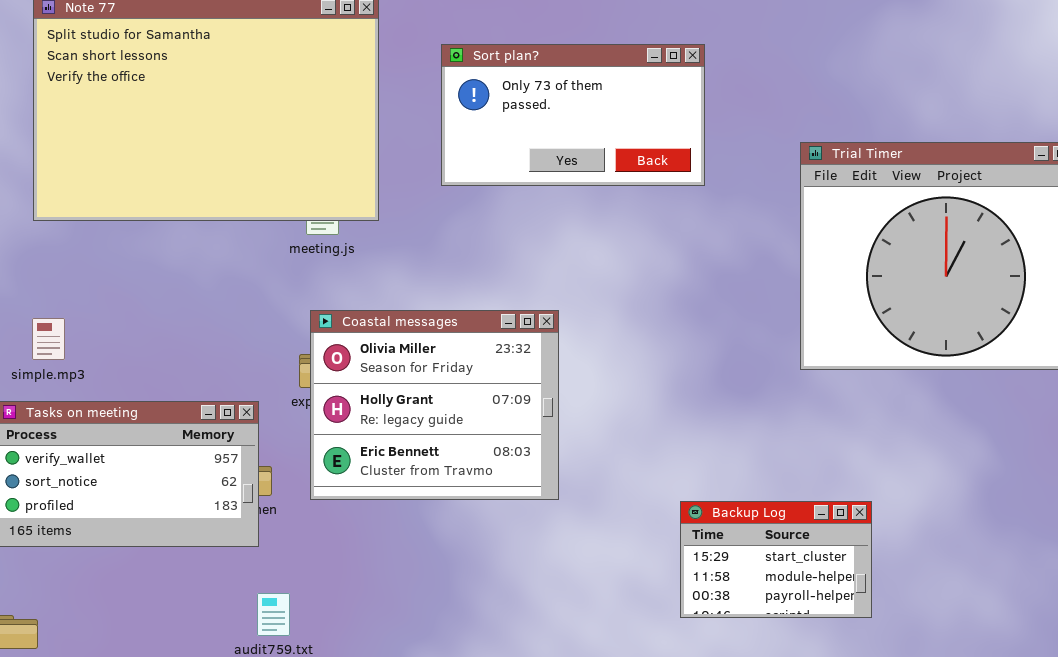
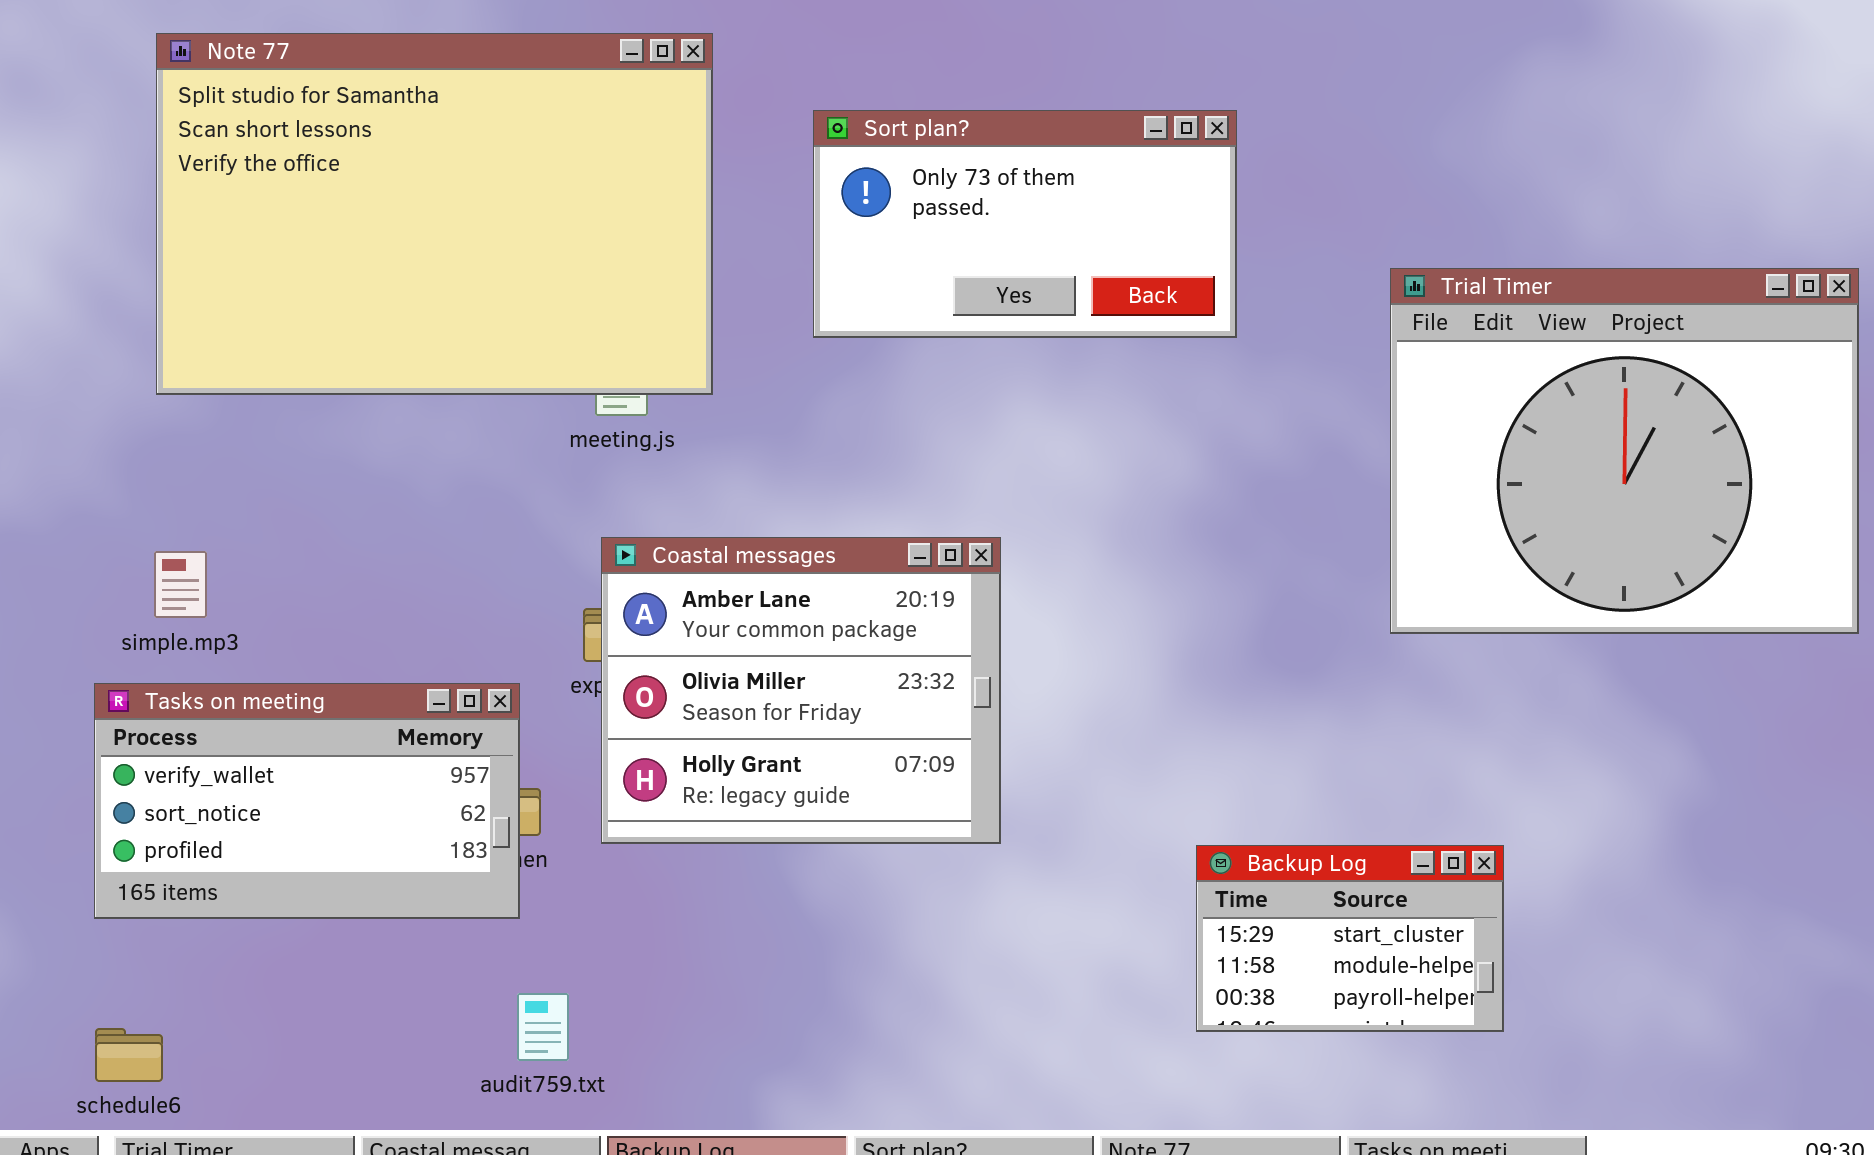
Coastal messages: [310,310,559,500] -> [601,537,1001,844], scrolled up 1 row

